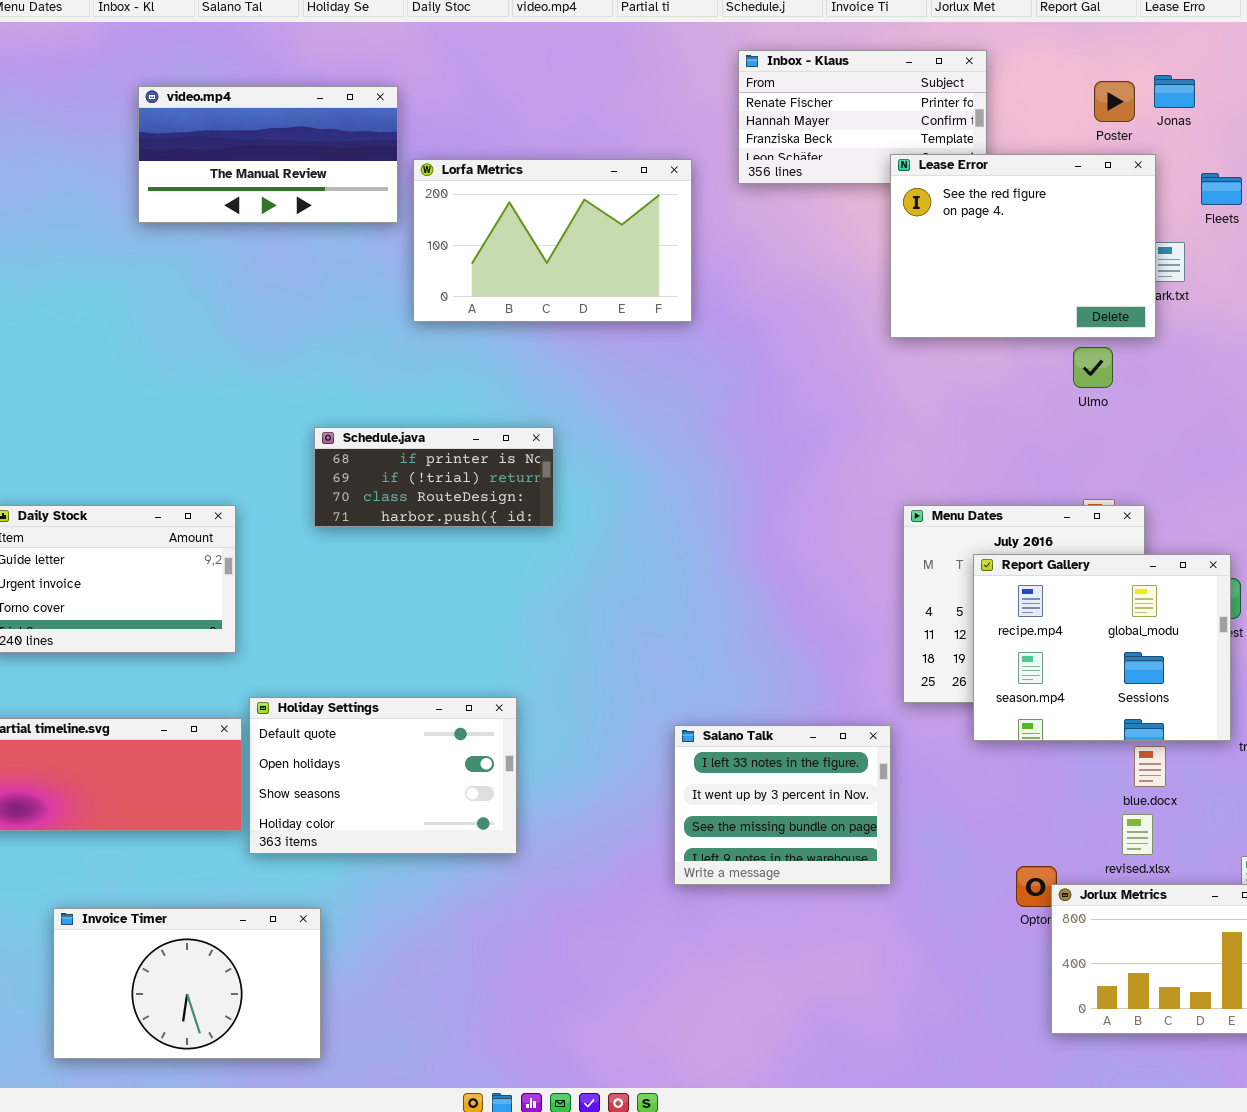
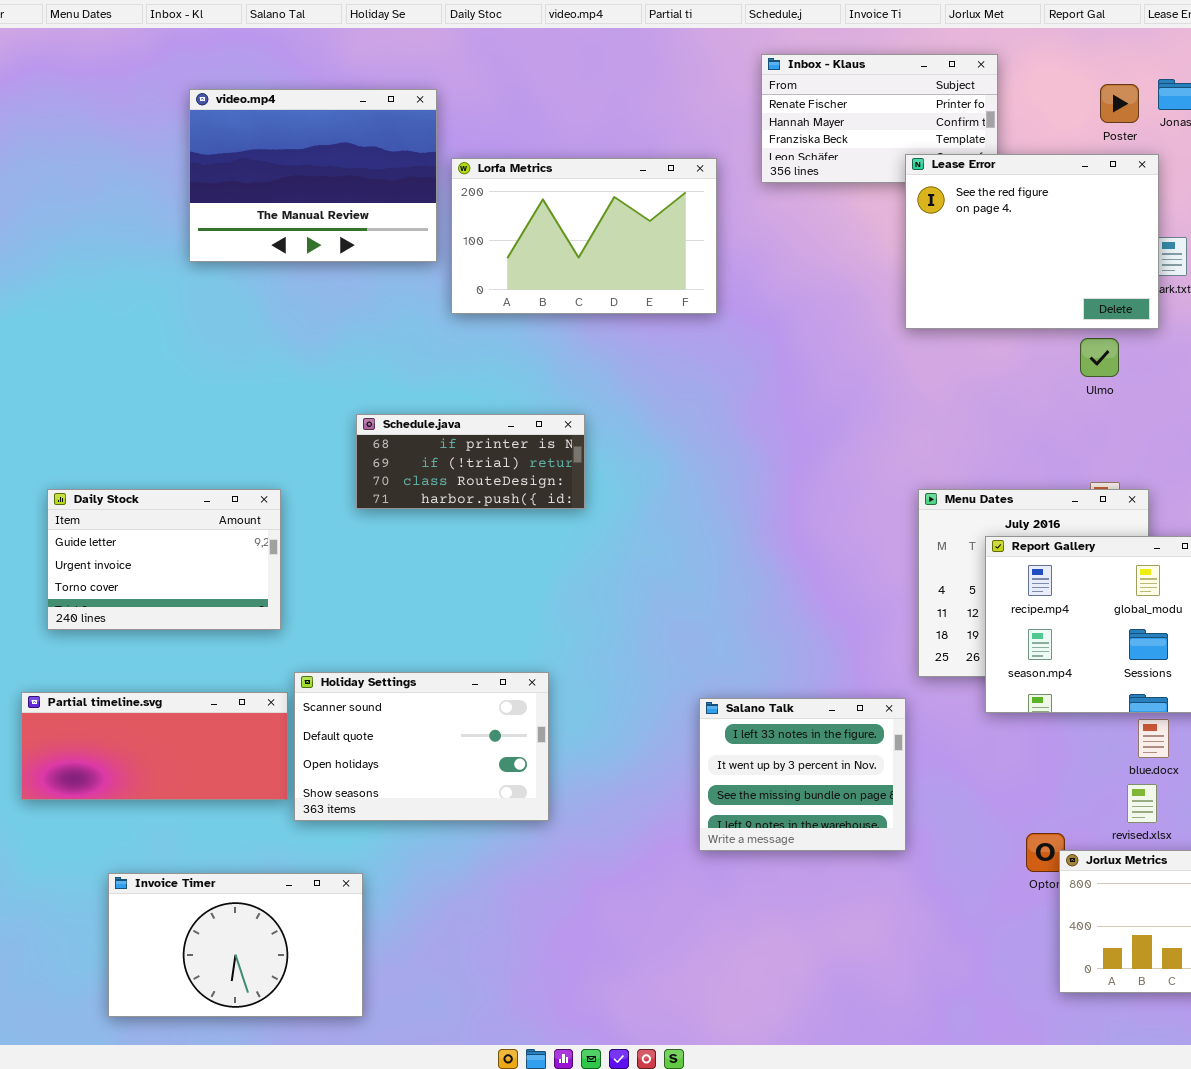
video.mp4: [138,86,398,223] -> [189,89,437,262], resized
Holiday Settings: [249,697,517,854] -> [294,672,549,821], scrolled up 1 row

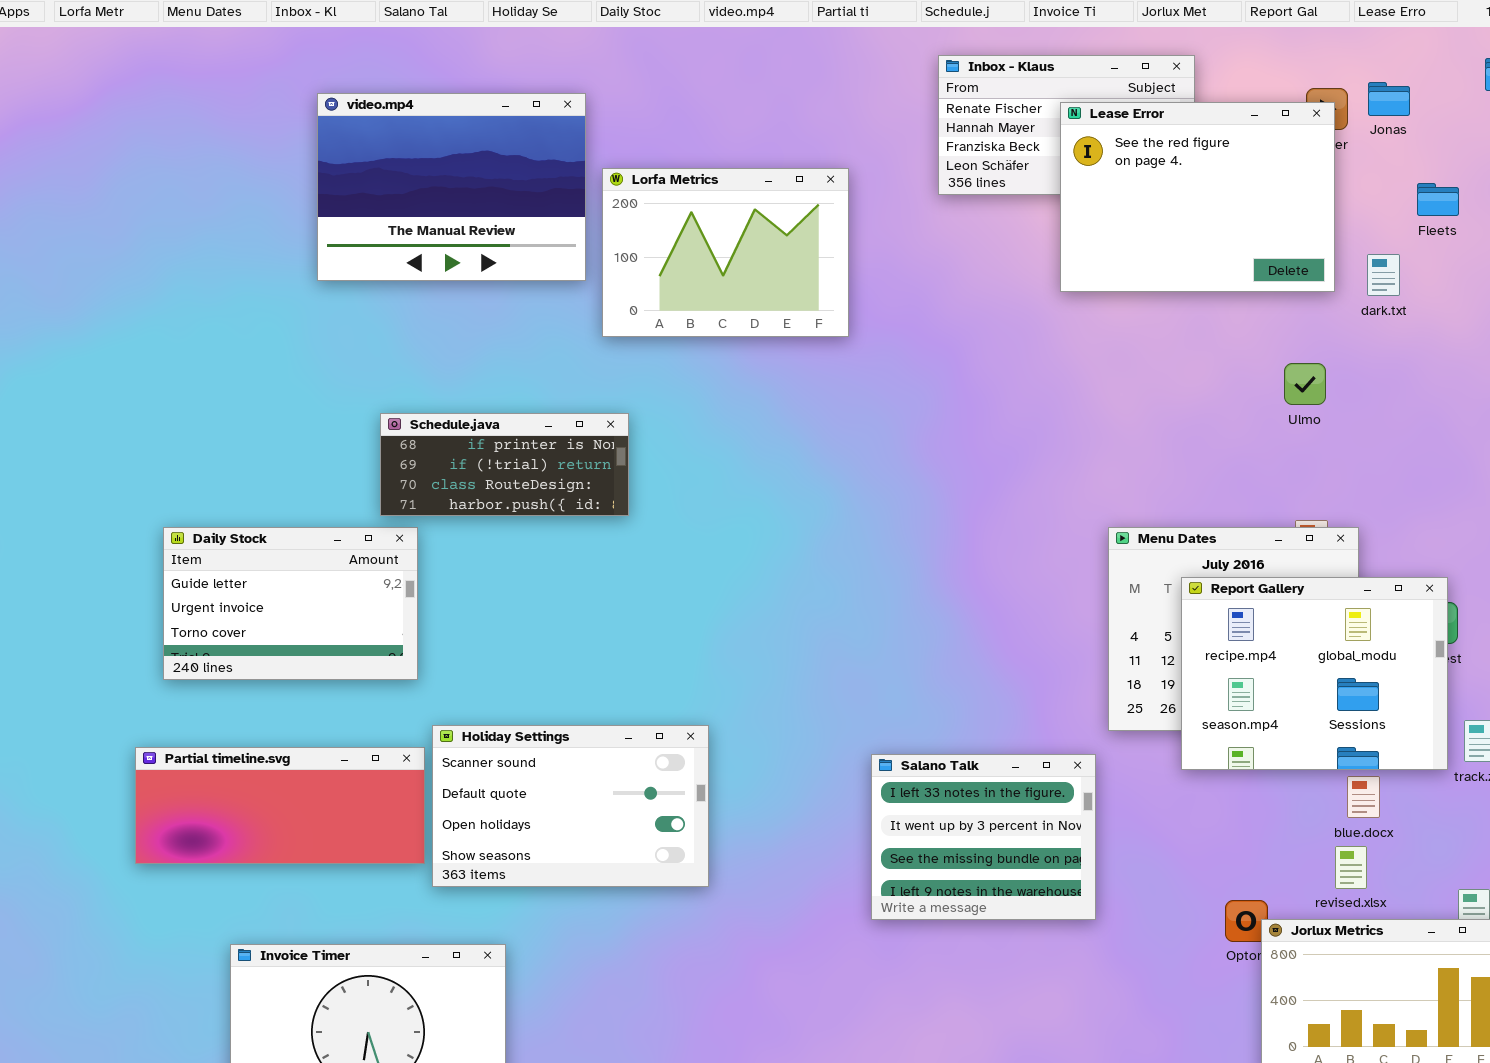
Lease Error: [905,154,1159,329] -> [1060,102,1335,292], moved
Lorfa Metrics: [451,158,717,314] -> [602,168,849,337], resized
Schedule.java: [356,414,585,509] -> [380,413,629,516], moved

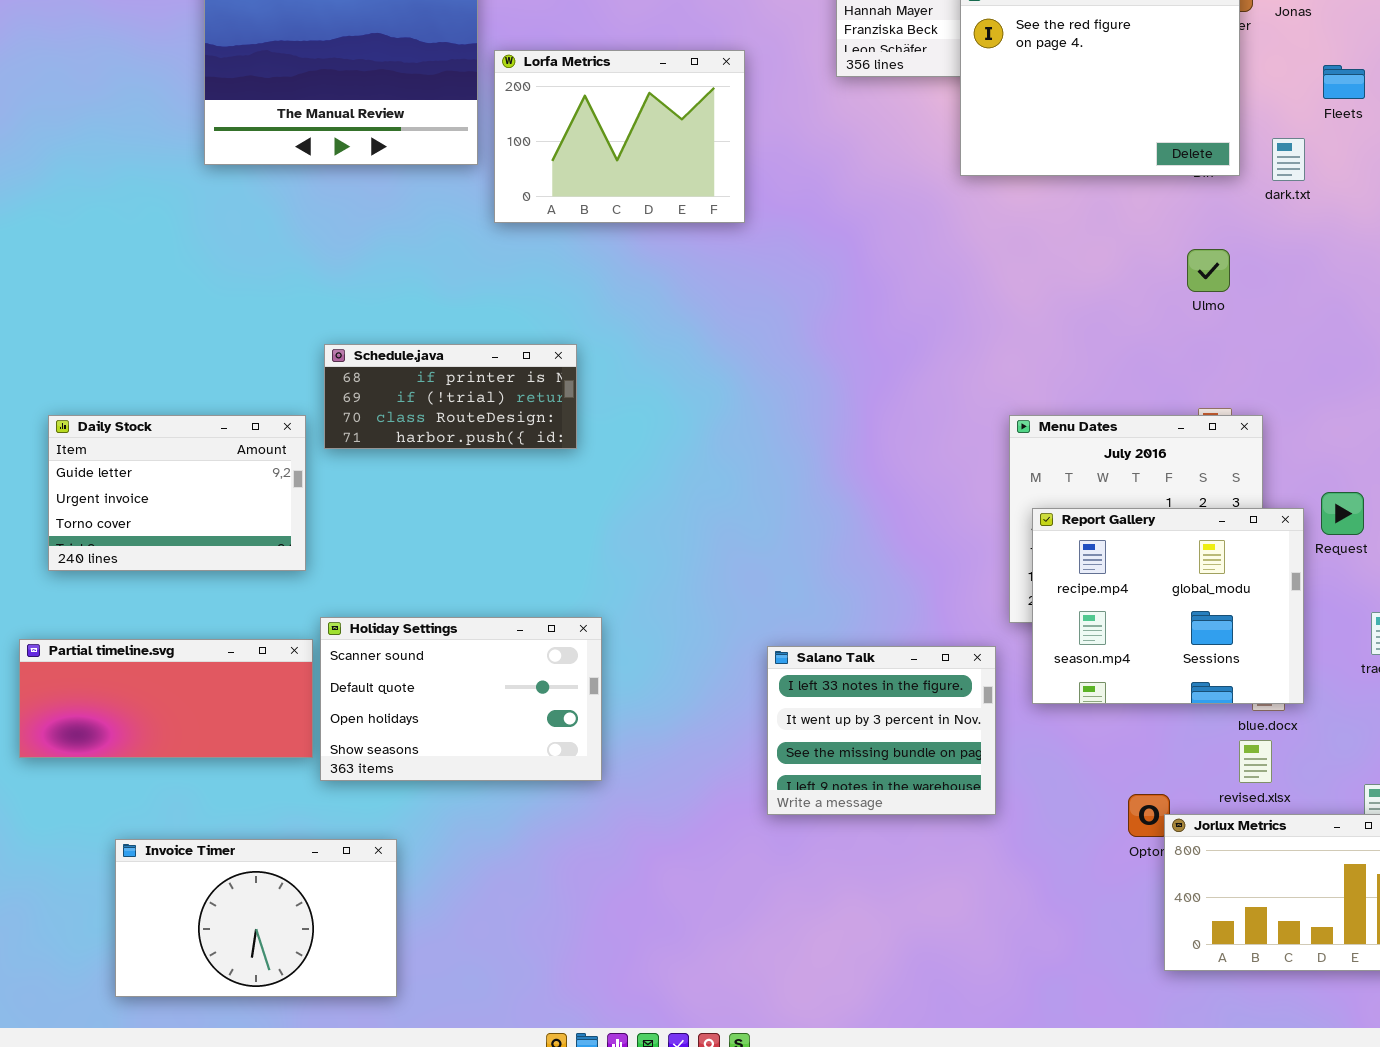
Schedule.java: [380,413,629,516] -> [324,344,577,449], moved
Report Gallery: [1181,577,1448,770] -> [1032,508,1304,704], moved

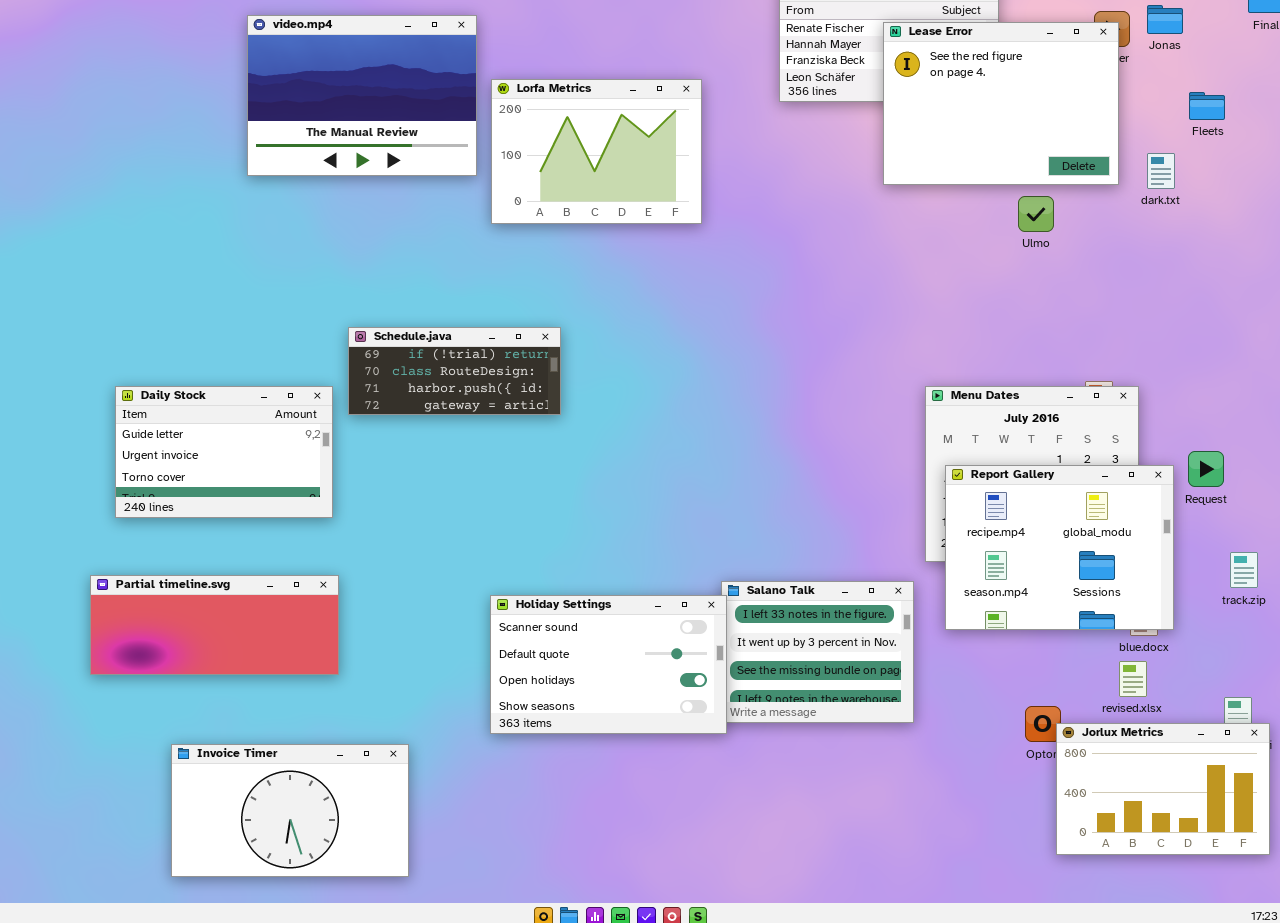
Ulmo: [1187,249,1230,292] -> [1018,196,1054,232], moved
Schedule.java: [324,344,577,449] -> [348,327,561,415], scrolled down 1 row
Holiday Settings: [320,617,602,781] -> [490,595,727,734], moved

